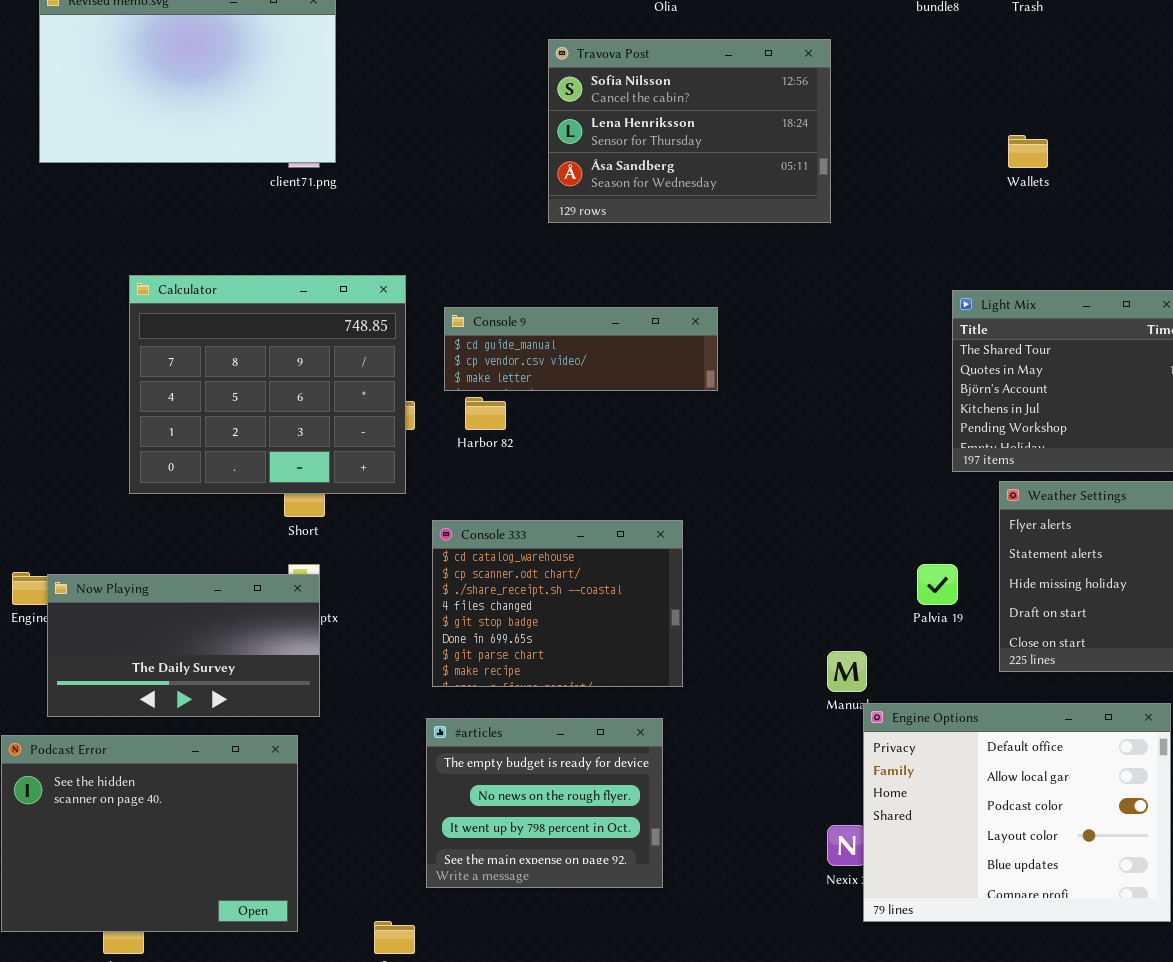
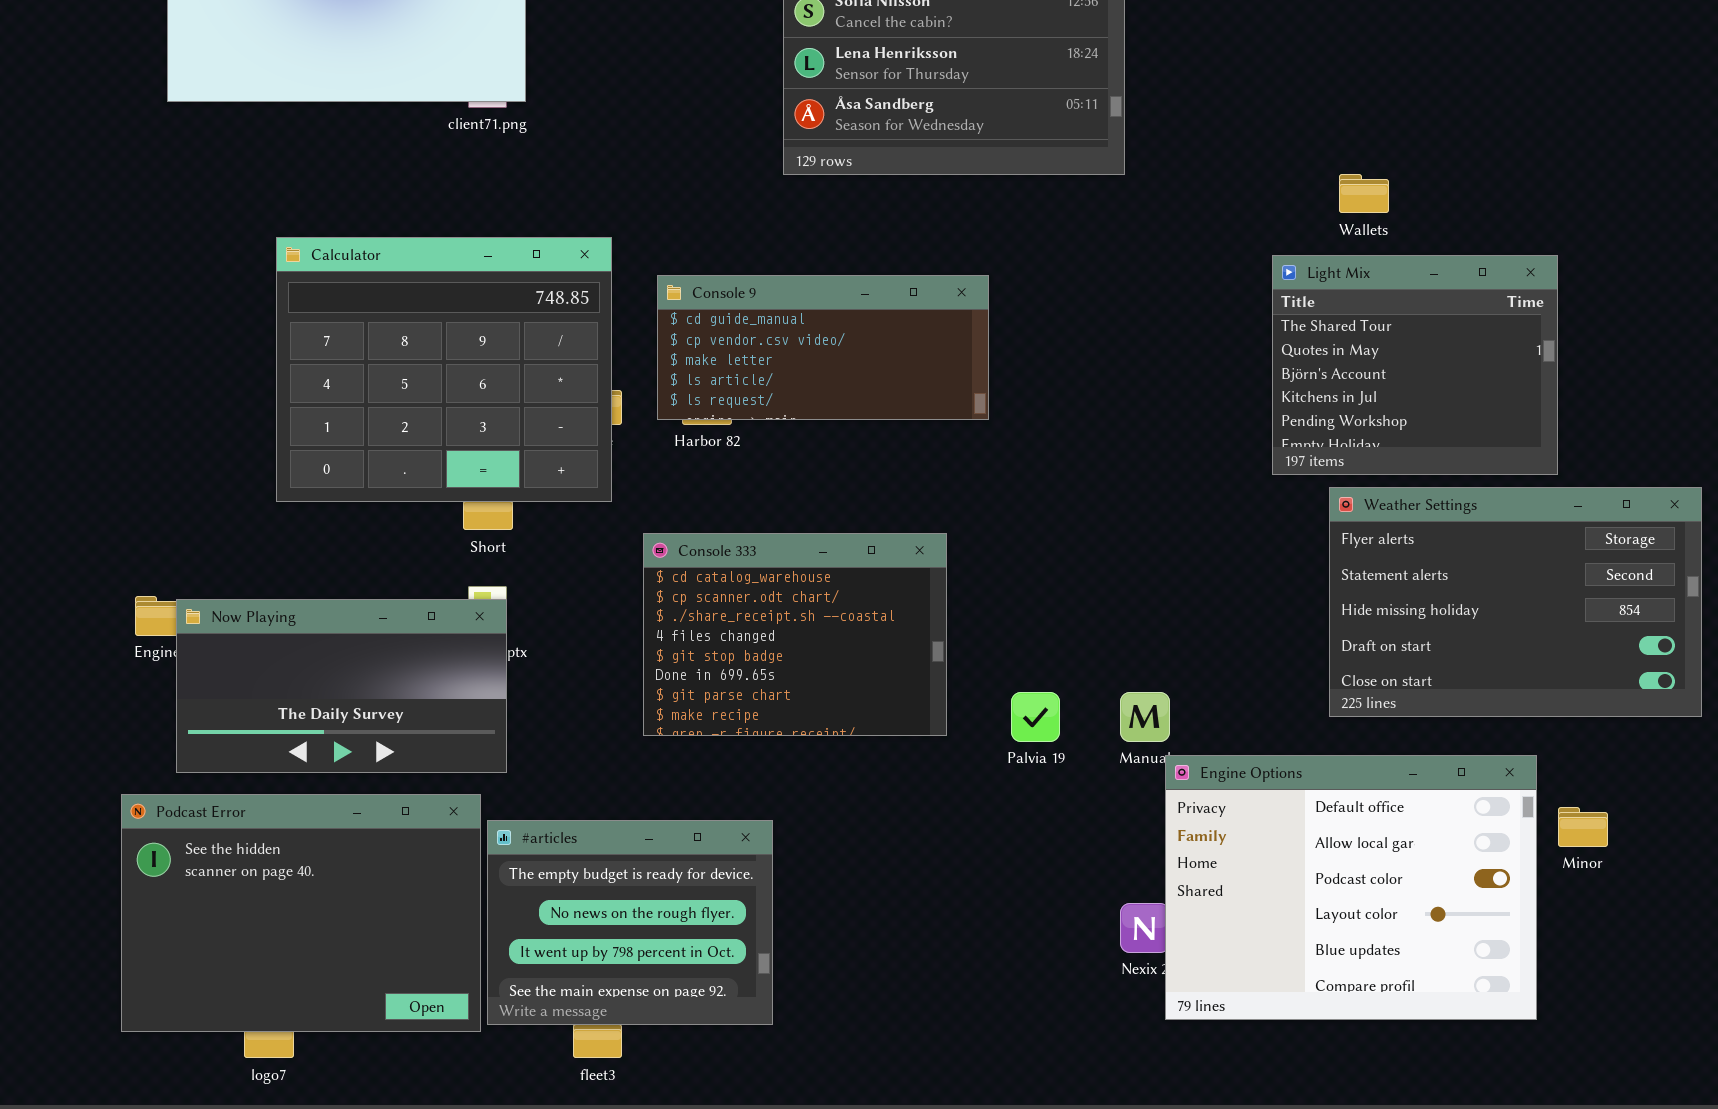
Wallets: [1008,135,1048,168] -> [1339,174,1389,213], moved
Console 9: [444,307,718,391] -> [657,275,989,420], resized
Palvia 19: [917,564,958,605] -> [1011,692,1060,742], moved
#articles: [426,718,663,888] -> [487,820,773,1025], moved

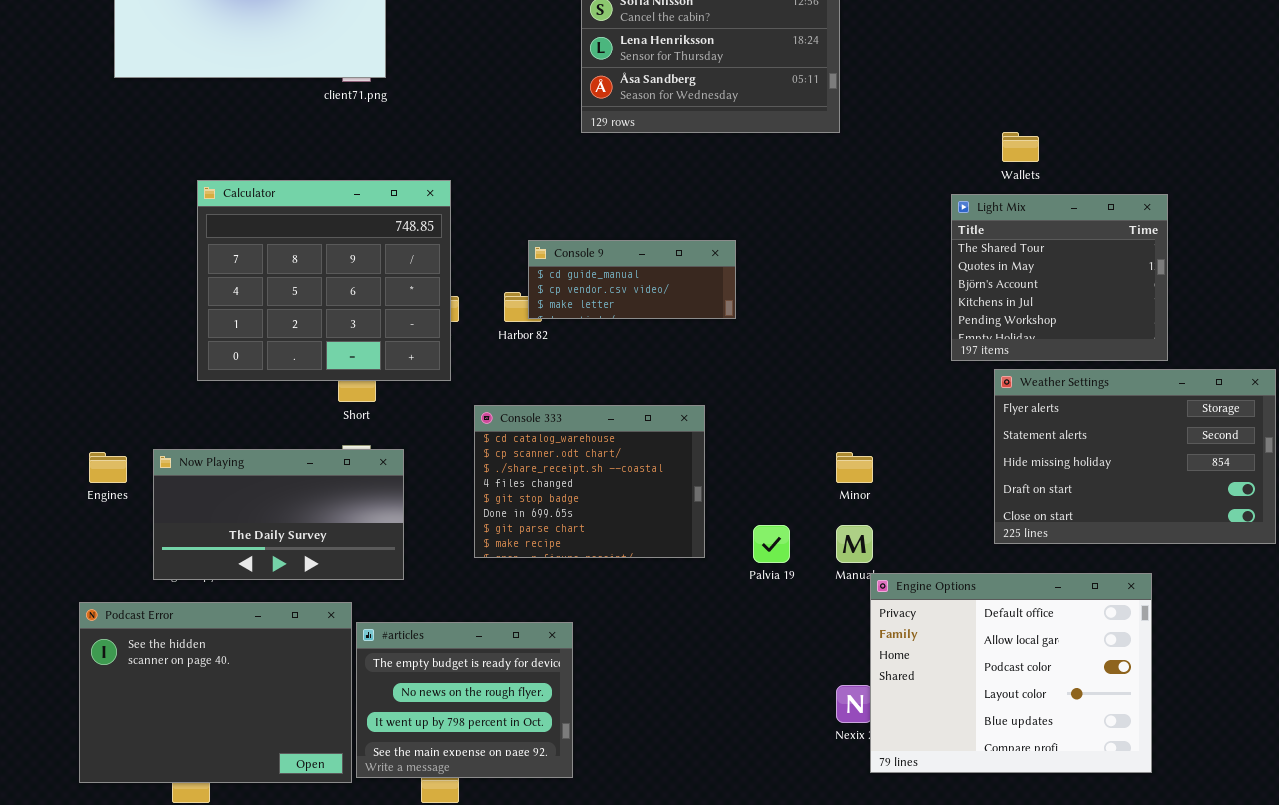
Console 9: [657,275,989,420] -> [528,240,736,319], resized
Now Playing: [176,599,507,773] -> [153,449,404,580], moved
Minor: [1558,807,1608,847] -> [836,452,873,483], moved

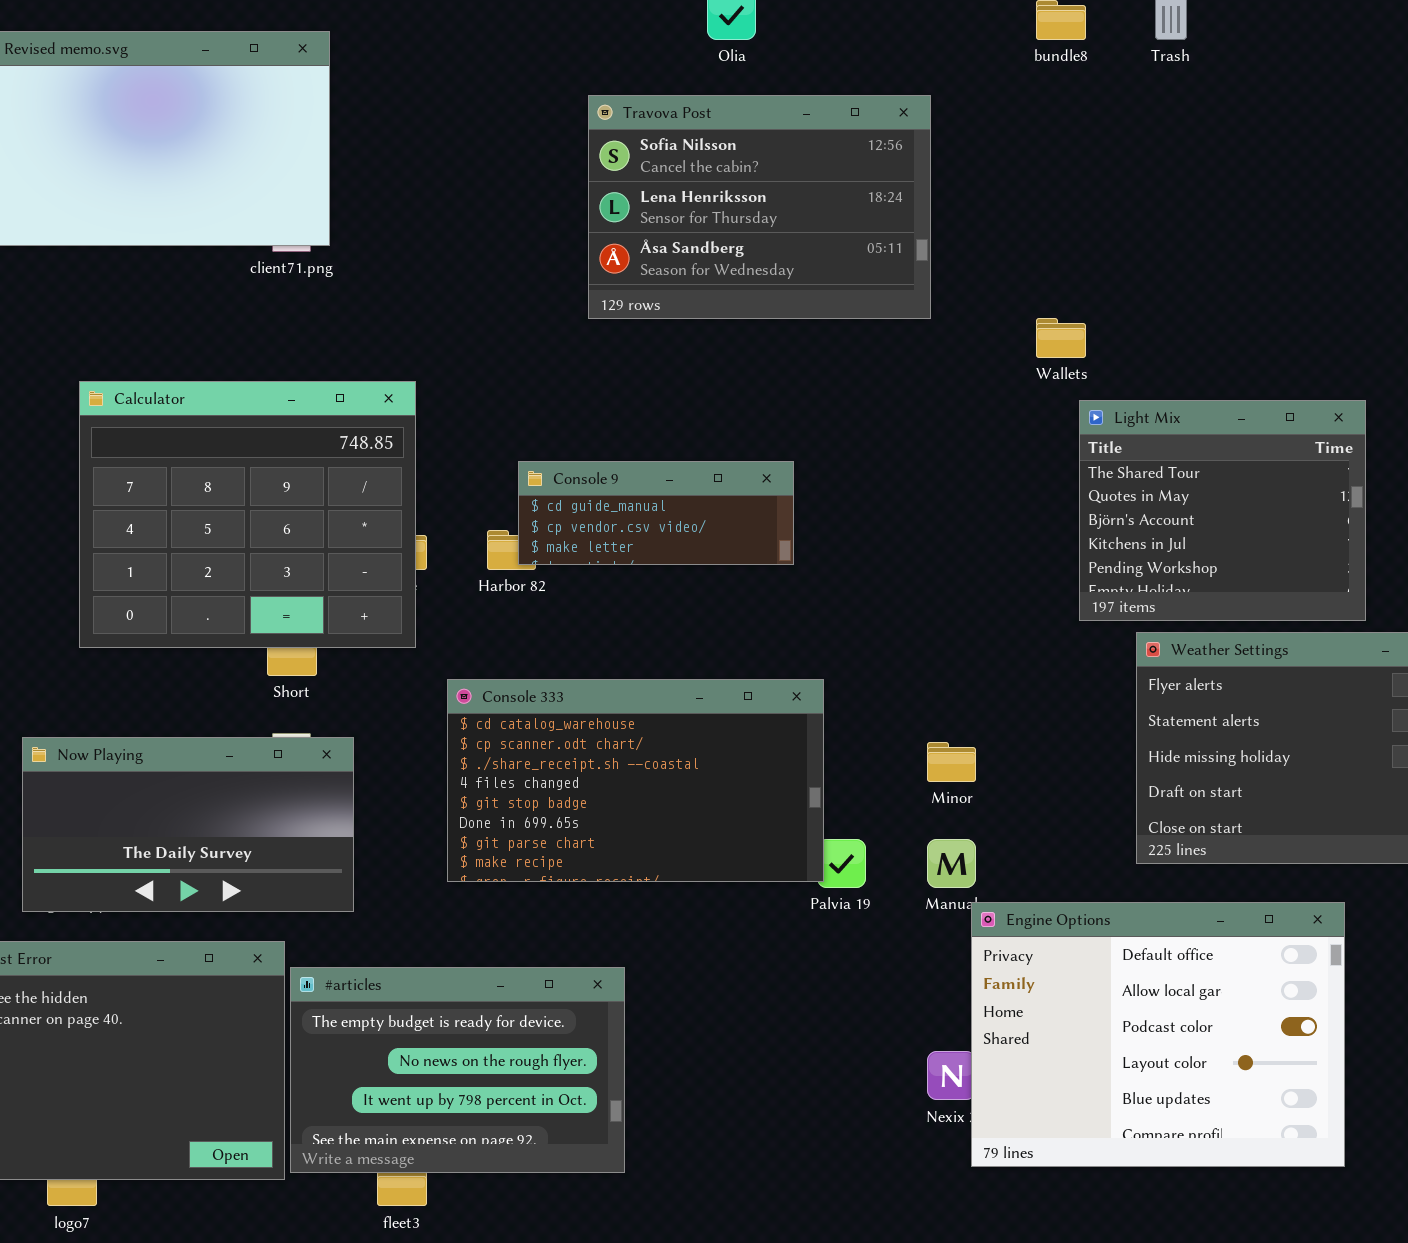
Wallets: [1002,132,1039,162] -> [1036,318,1086,358], moved
Console 333: [474,405,705,558] -> [447,679,824,882], resized
#articles: [356,622,573,778] -> [290,967,625,1173], resized

